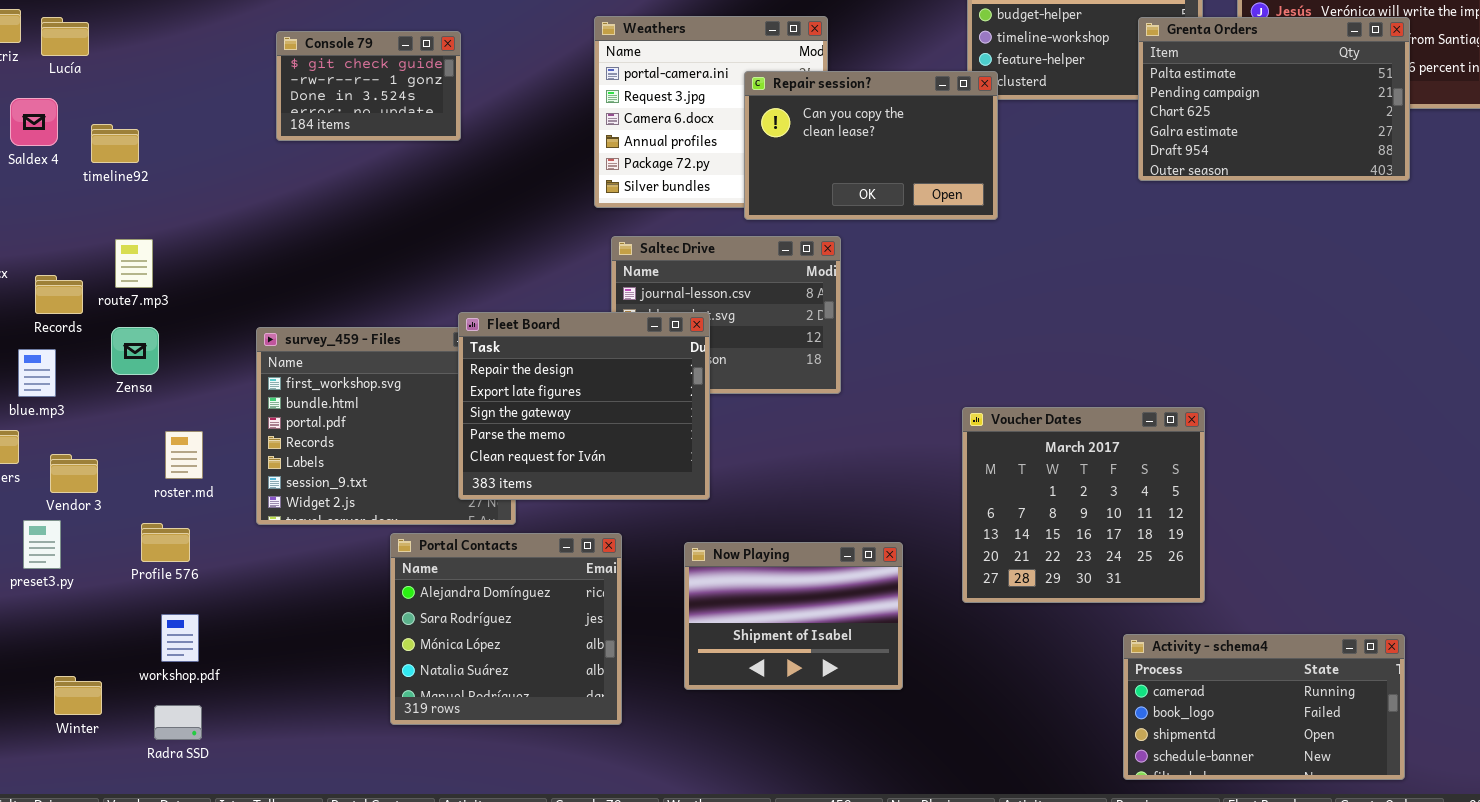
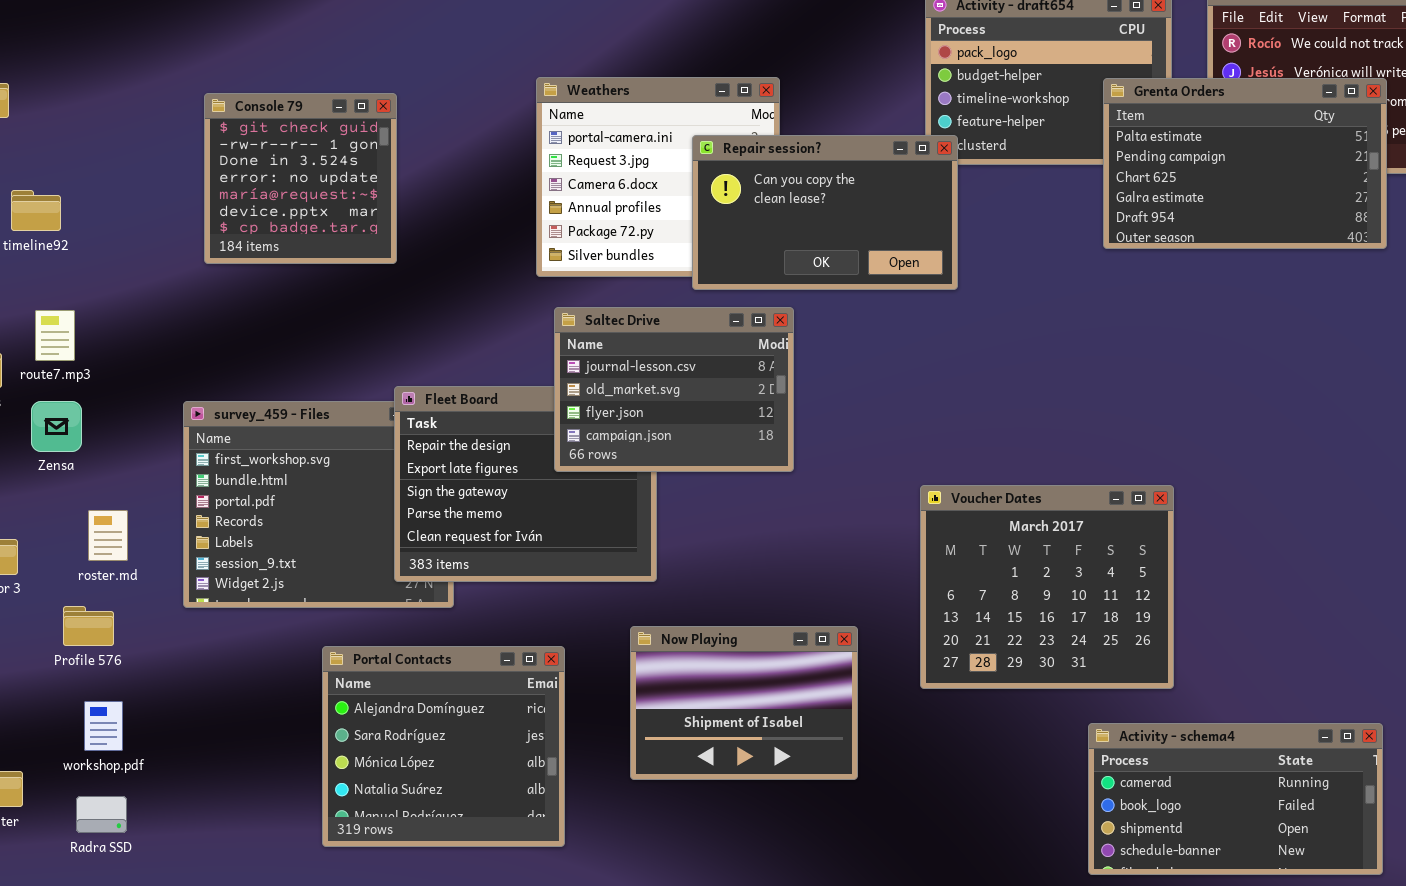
Console 79: [276,31,461,141] -> [204,93,397,264], resized
Saltec Drive: [611,236,841,394] -> [554,307,794,472], raised
Portal Contacts: [390,533,622,725] -> [322,646,565,847], moved

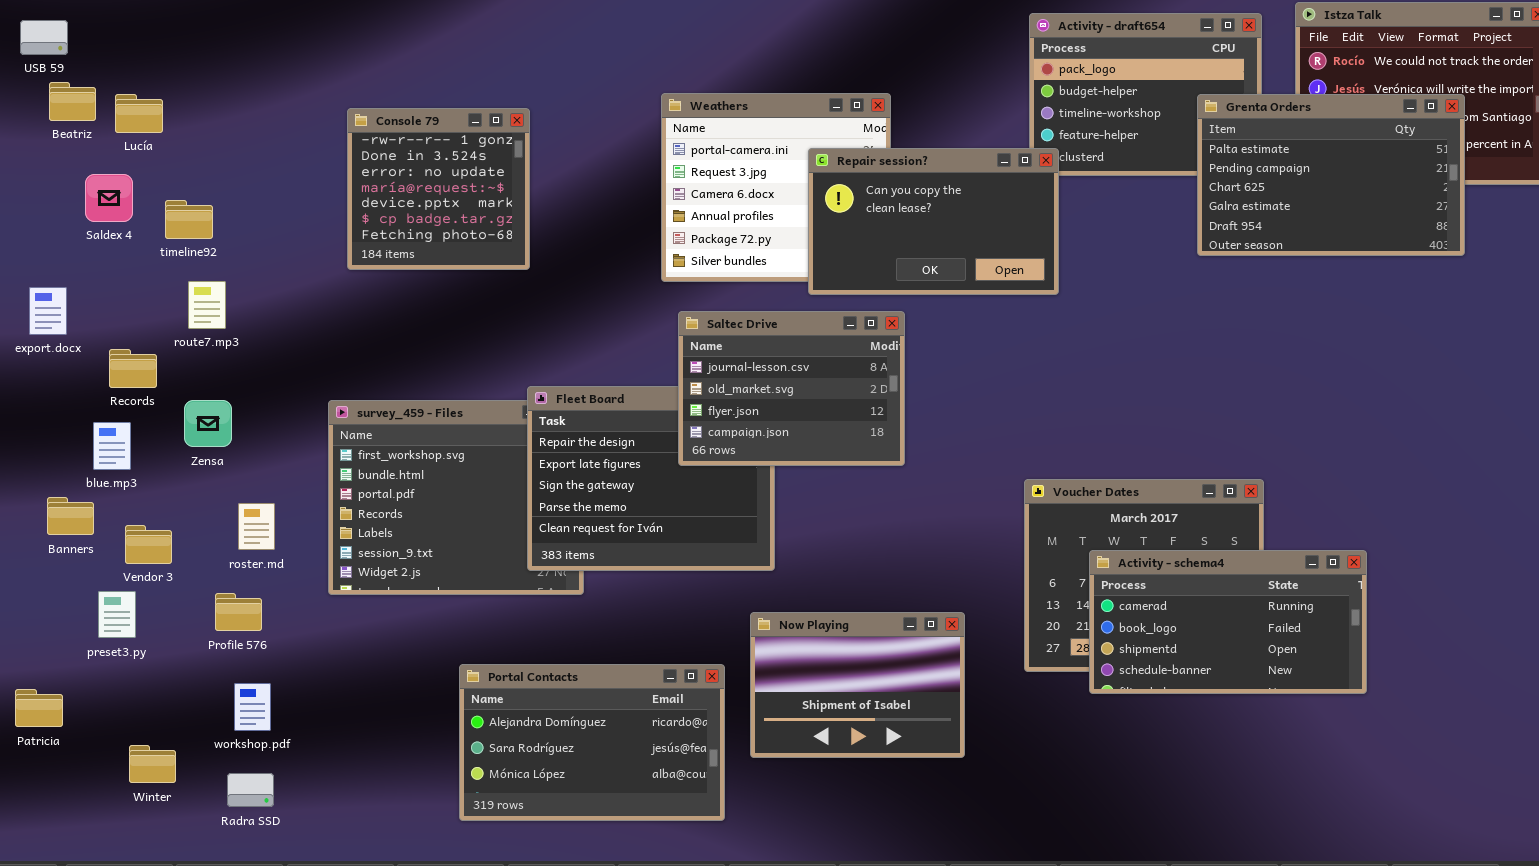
Console 79: [204,93,397,264] -> [347,108,530,270], scrolled down 1 row
route7.mp3: [35,310,75,361] -> [188,281,226,329], moved
Portal Contacts: [322,646,565,847] -> [459,664,725,821], resized
Activity - schema4: [1088,723,1383,875] -> [1089,550,1367,694], moved

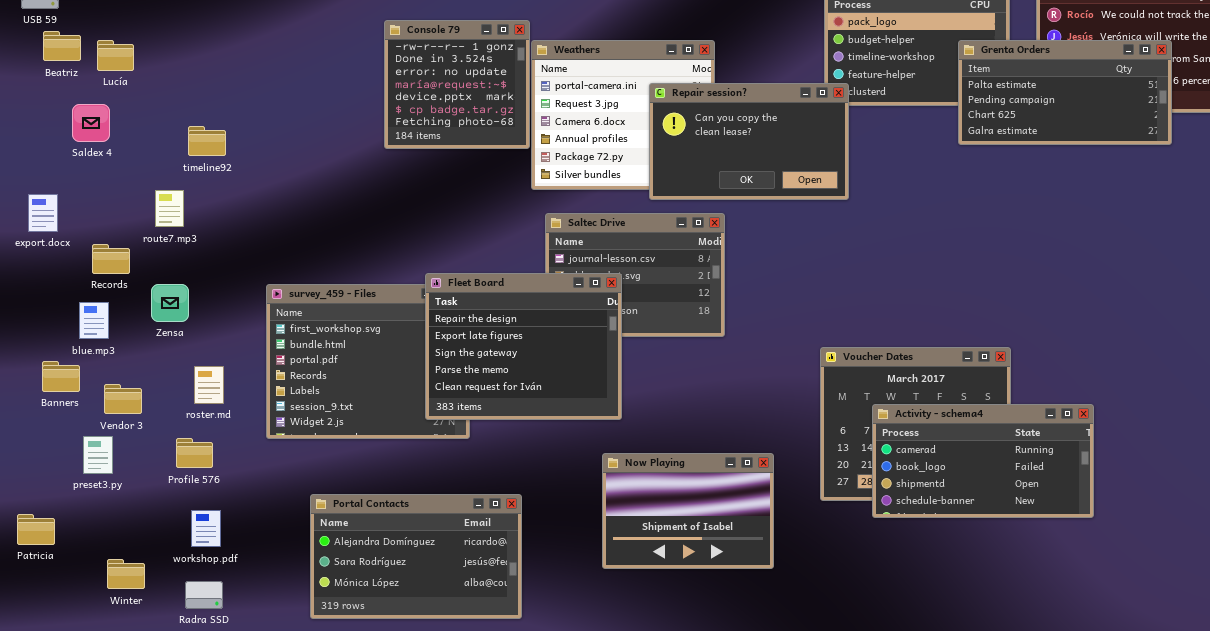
Grenta Orders: [1197,94,1465,256] -> [958,40,1172,145], resized
Console 79: [347,108,530,270] -> [384,20,530,149], moved
timeline92: [165,200,213,239] -> [188,126,226,156], moved
Fleet Board: [527,386,775,571] -> [425,273,622,420], raised
Portal Contacts: [459,664,725,821] -> [310,494,522,619], moved

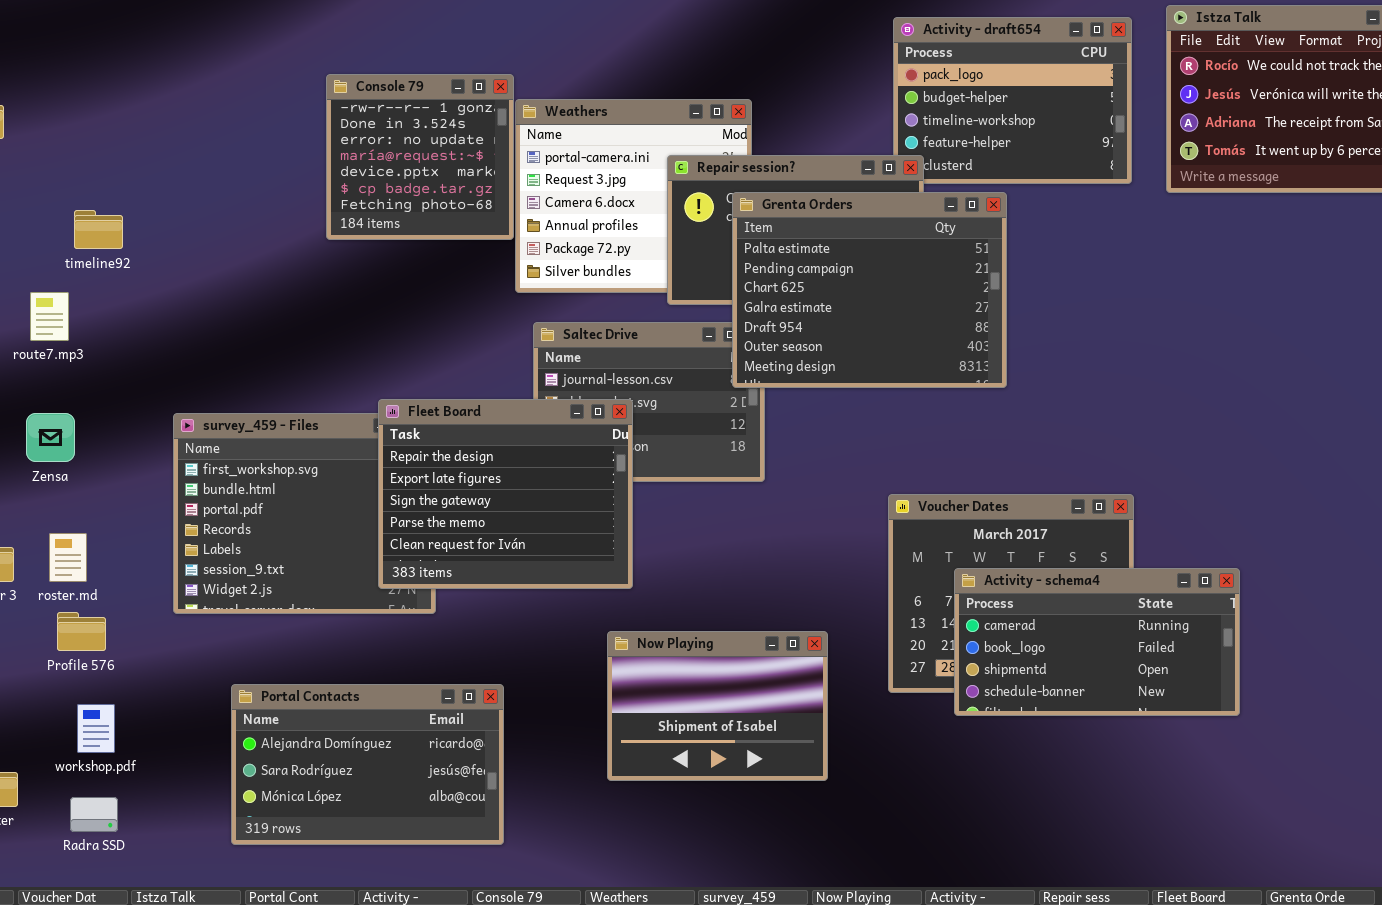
Grenta Orders: [958,40,1172,145] -> [732,192,1007,388], moved, resized
roster.md: [194,366,224,404] -> [49,533,87,582], moved

